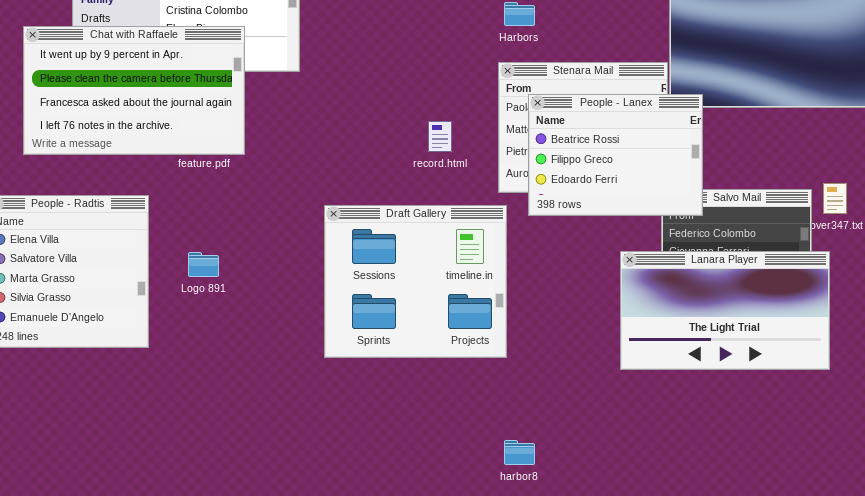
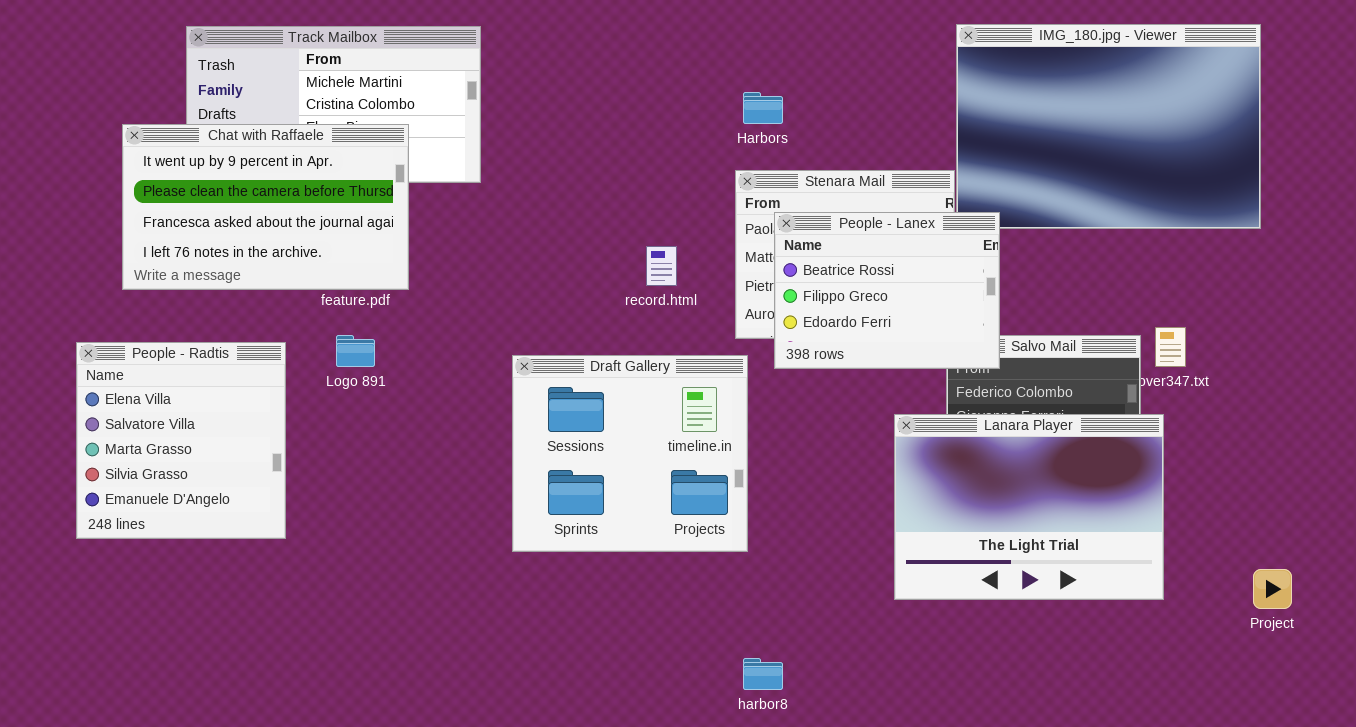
Lanara Player: [620,251,830,370] -> [894,414,1164,600], resized
Logo 891: [188,252,219,277] -> [336,335,375,367], moved

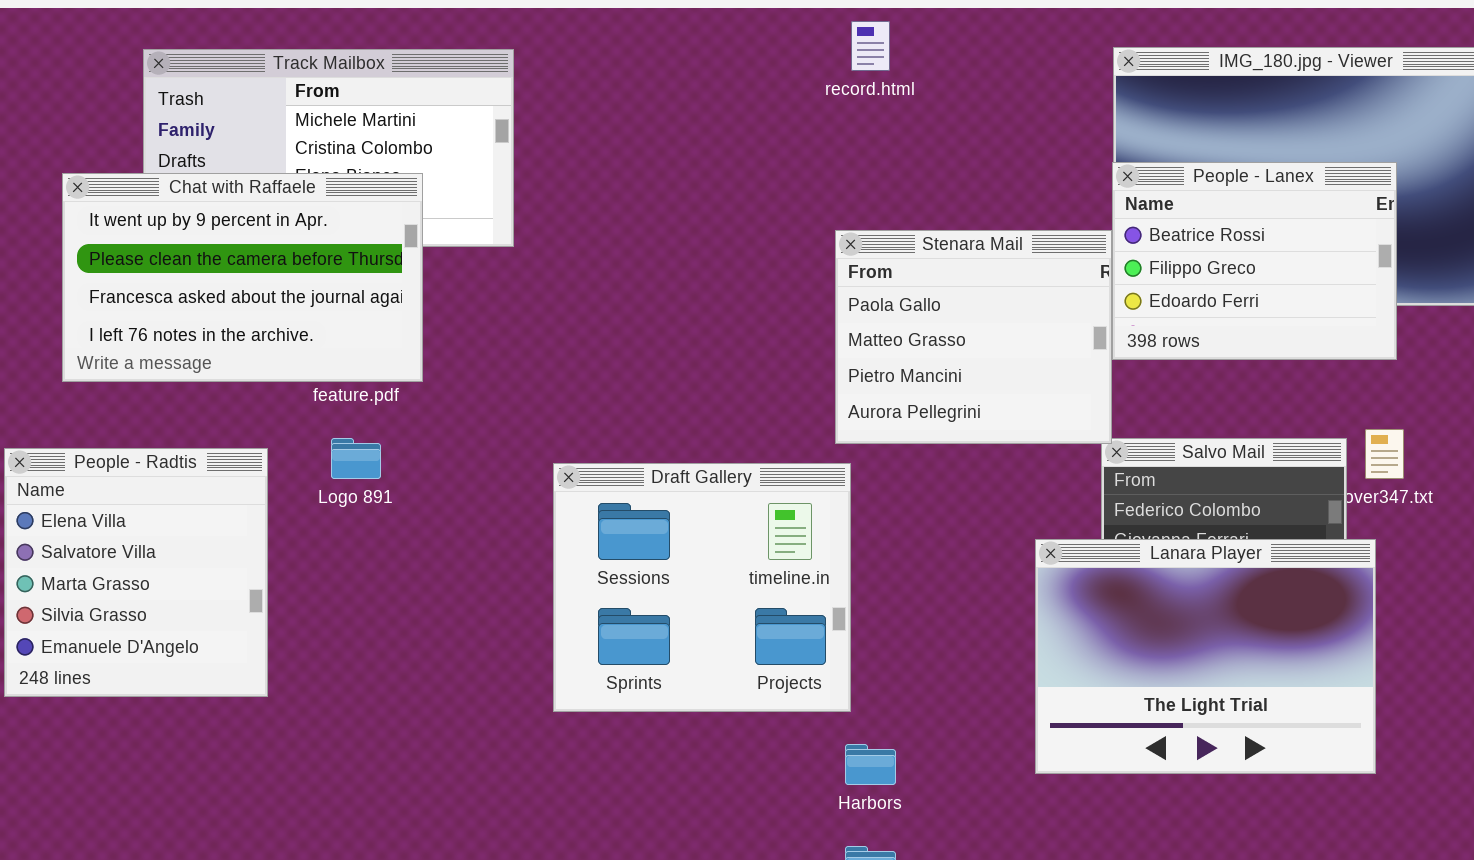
Harbors: [743,92,783,124] -> [845,744,896,785], moved
People - Lanex: [774,212,1000,369] -> [1112,162,1397,360], moved
record.html: [646,246,677,286] -> [851,21,890,71], moved

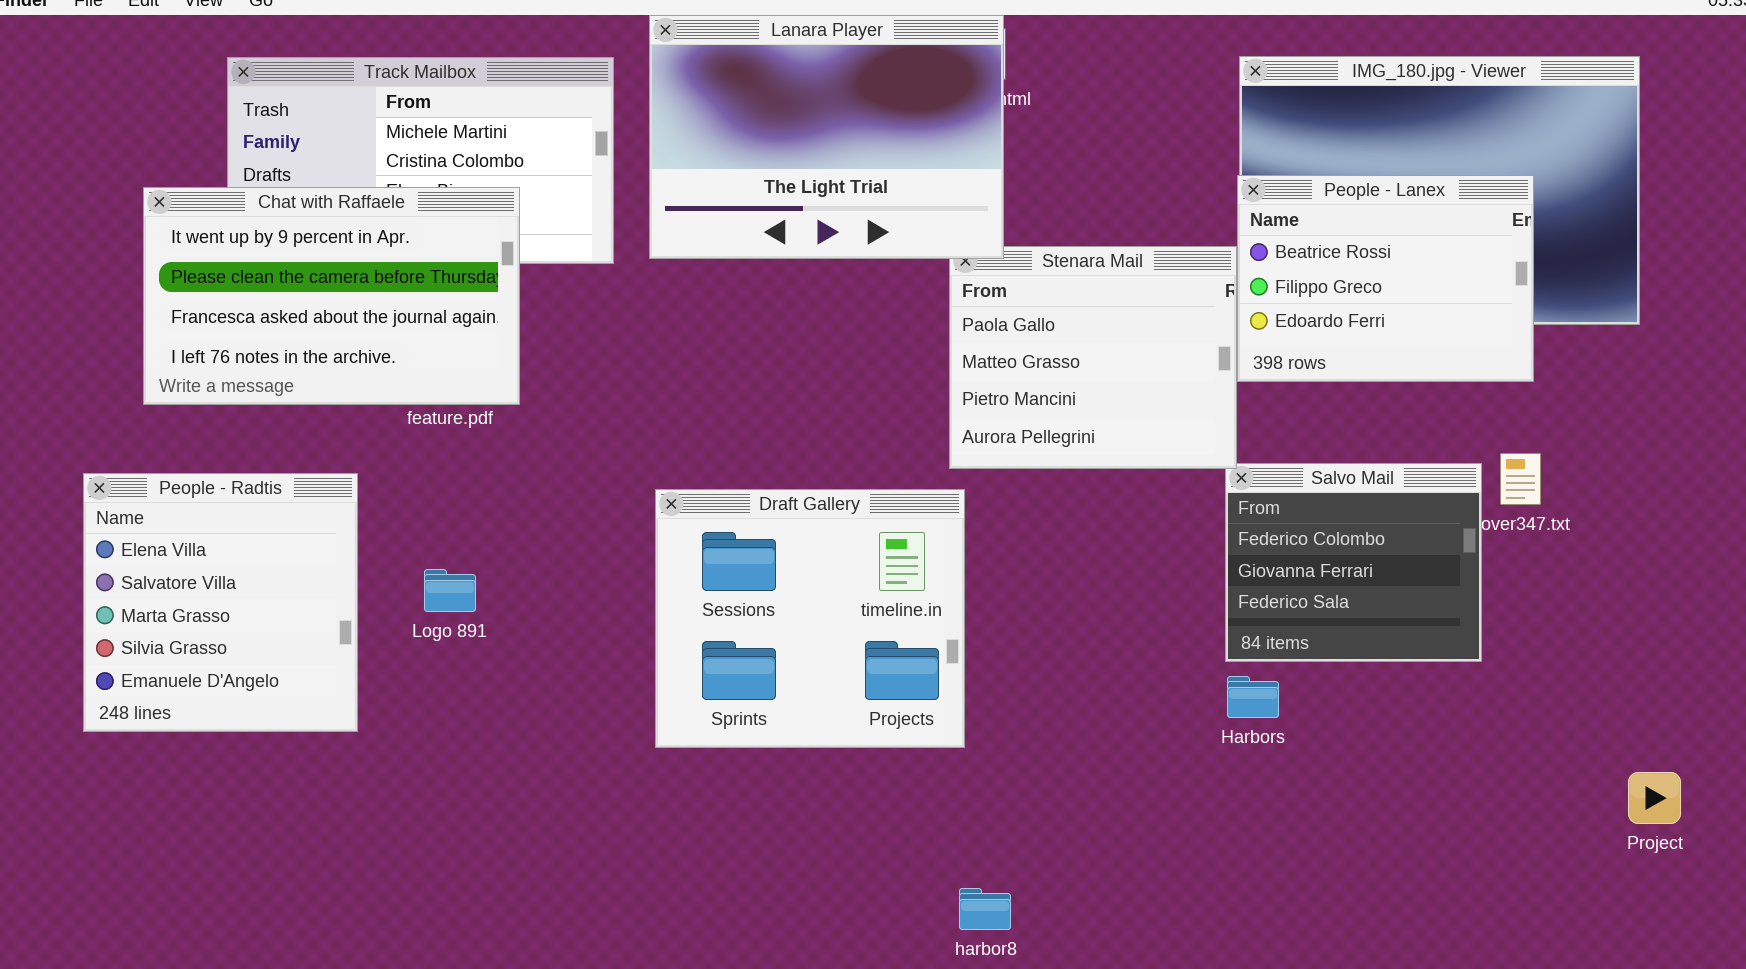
Logo 891: [331,438,381,479] -> [424,569,476,612], moved
Lanara Player: [1035,539,1376,774] -> [649,15,1004,259], moved
Harbors: [845,744,896,785] -> [1227,676,1279,718], moved

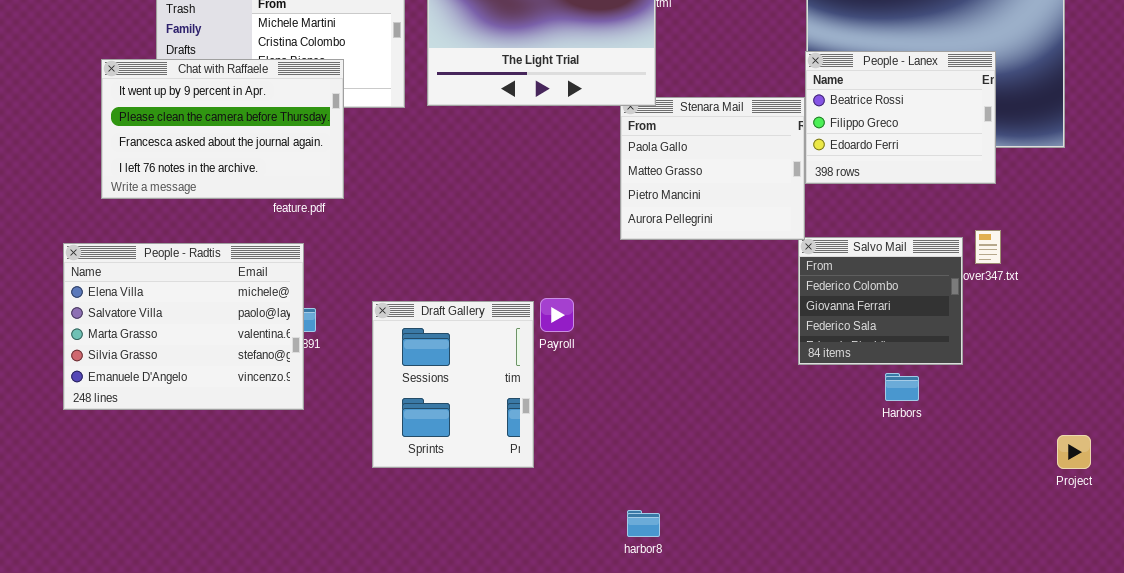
People - Radtis: [83,473,358,732] -> [63,243,304,410], resized
Draft Gallery: [655,489,965,748] -> [372,301,534,468], moved, resized
Harbors: [1227,676,1279,718] -> [885,373,919,401], moved

